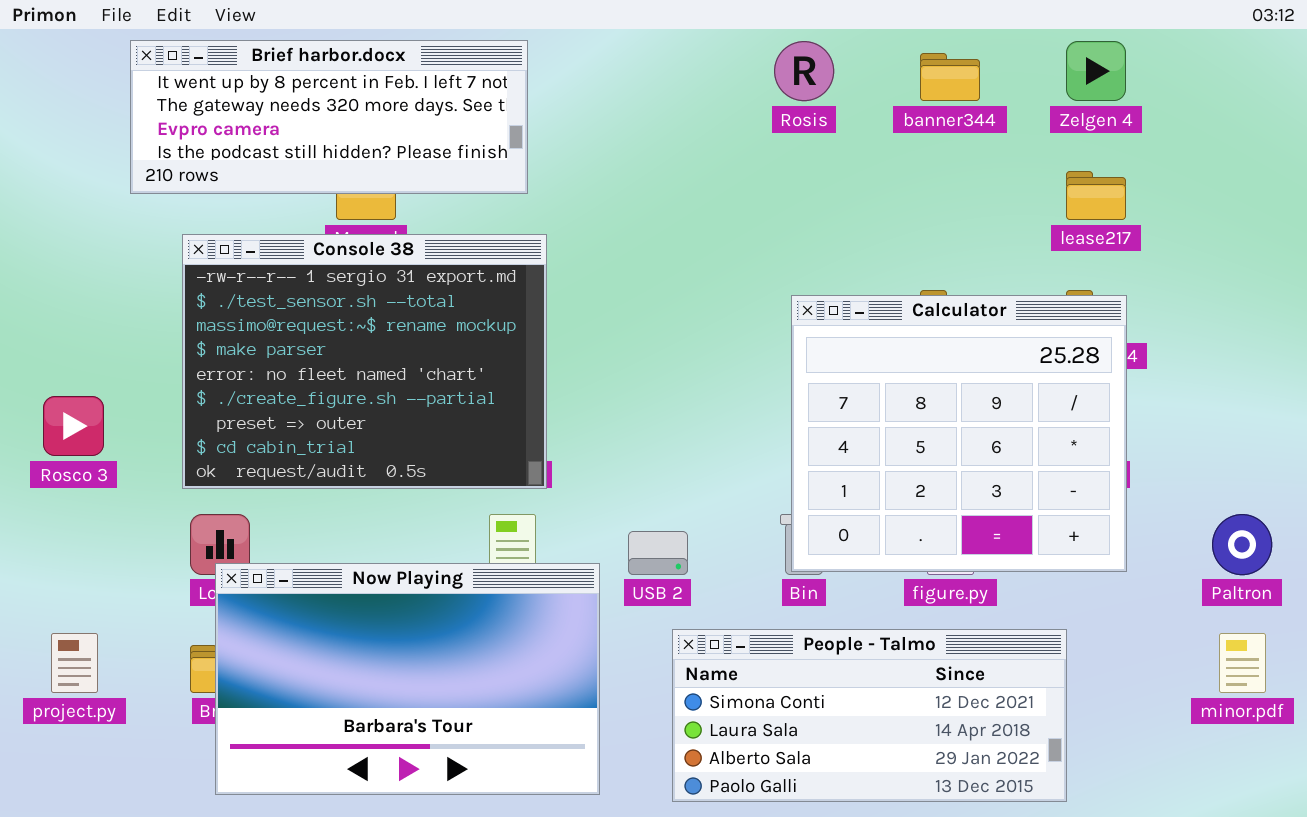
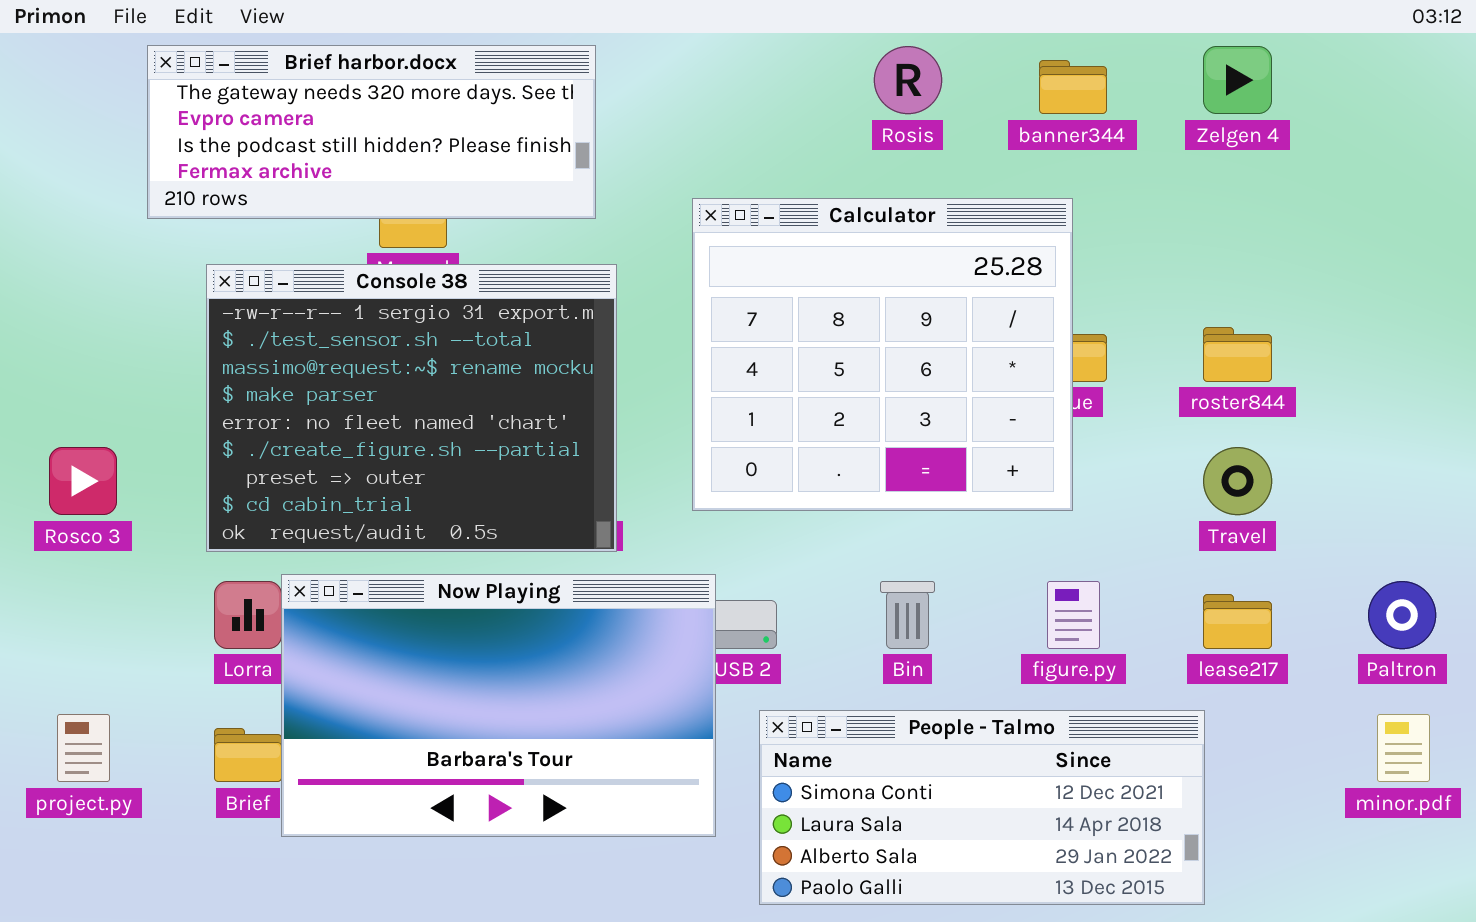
Brief harbor.docx: [130,40,528,194] -> [147,45,596,219], scrolled down 1 row
lease217: [1066,171,1126,220] -> [1203,594,1272,649], moved
Calculator: [791,295,1127,572] -> [692,198,1073,511], moved
Now Playing: [215,563,600,795] -> [281,574,716,837], moved

